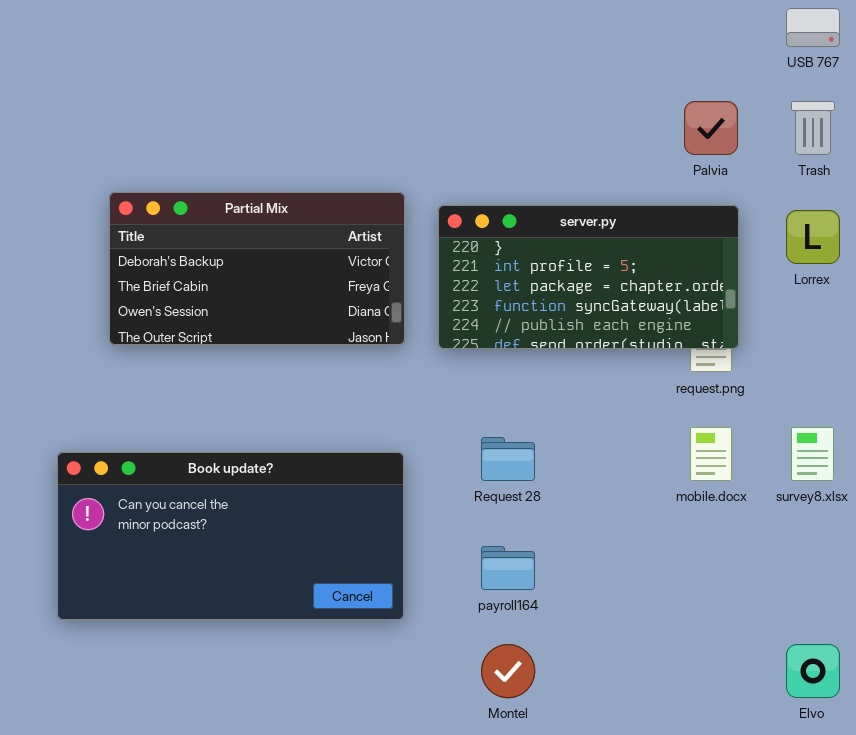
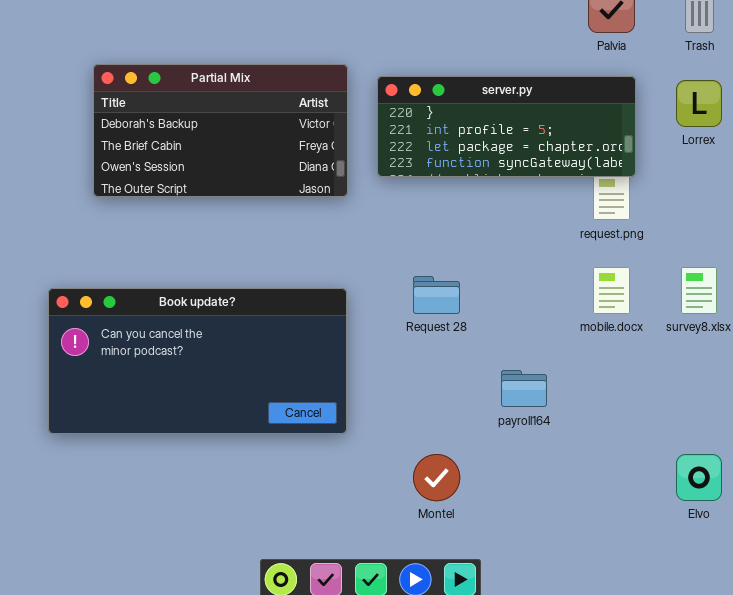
server.py: [438,205,739,349] -> [377,76,636,177], resized
payroll164: [481,546,535,590] -> [501,370,547,407], moved

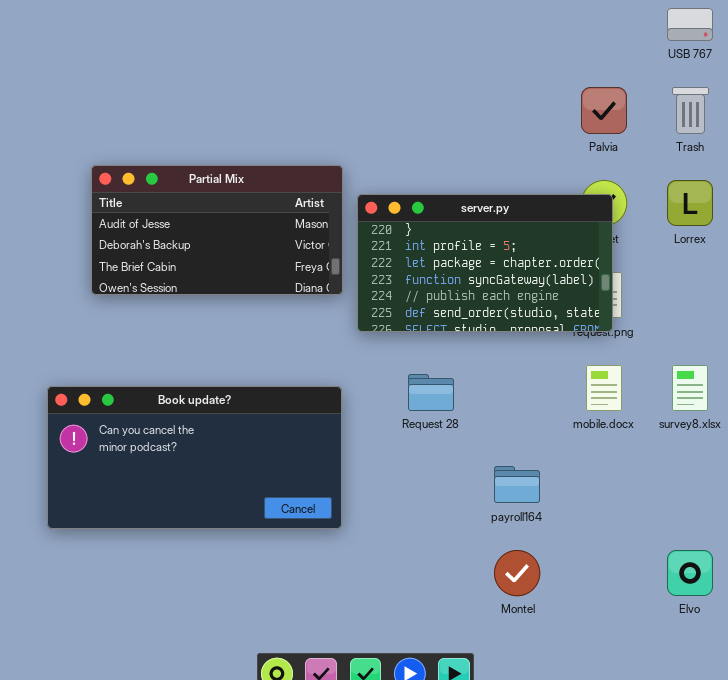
Partial Mix: [93,64,348,197] -> [91,165,343,295], scrolled up 1 row
server.py: [377,76,636,177] -> [357,194,613,332], moved, resized
Montel: [413,454,460,501] -> [494,550,540,596], moved

